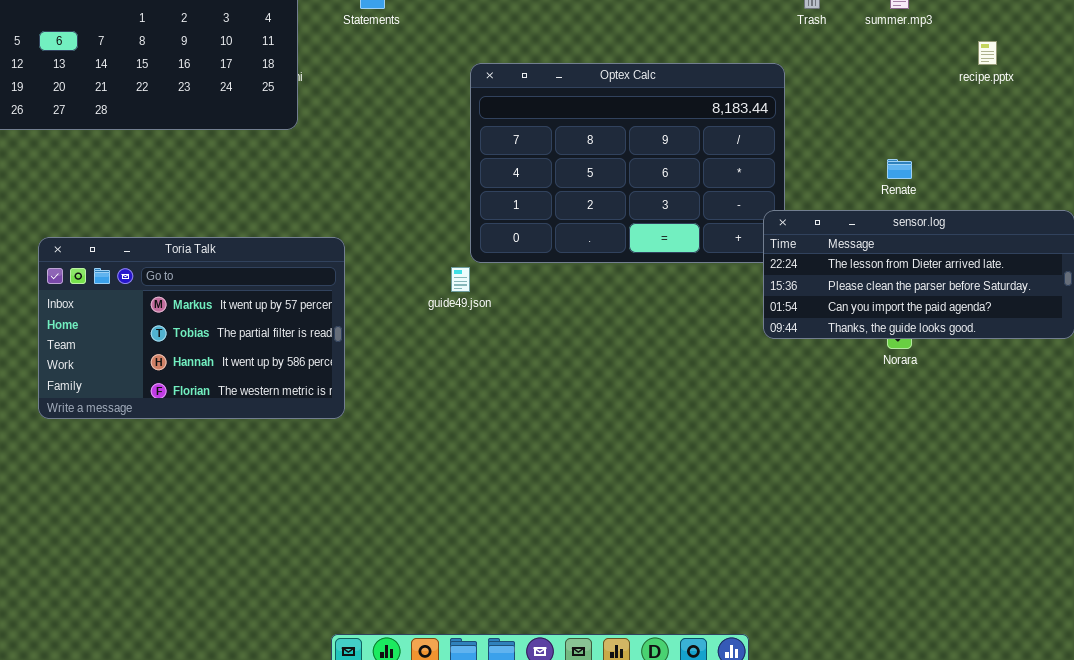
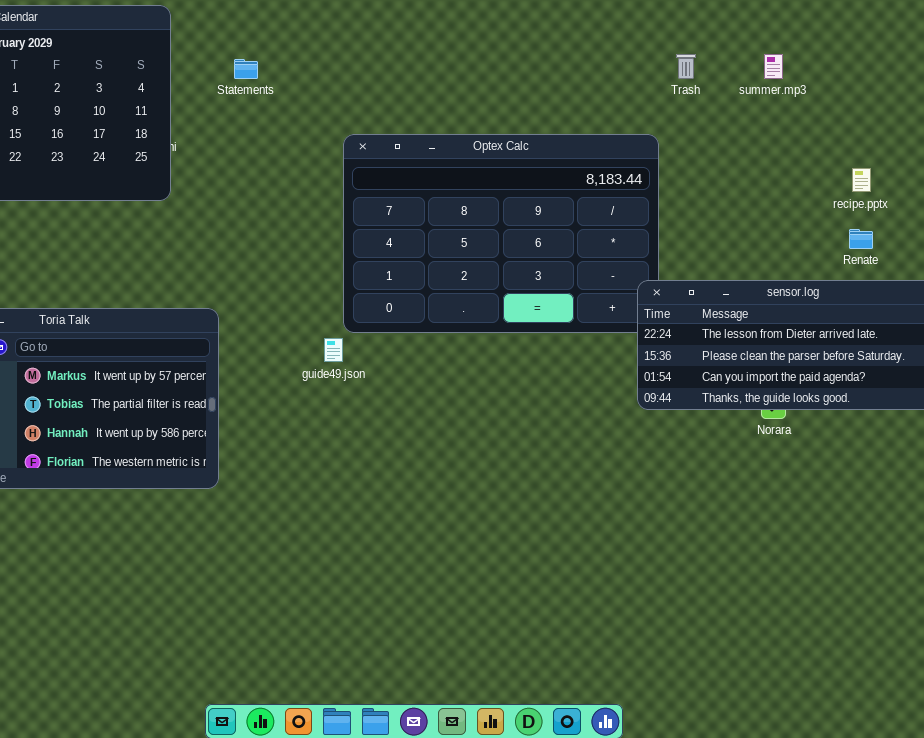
recipe.pptx: [978,41,997,65] -> [852,168,871,192], moved
Renate: [887,159,912,179] -> [849,229,873,249], moved

